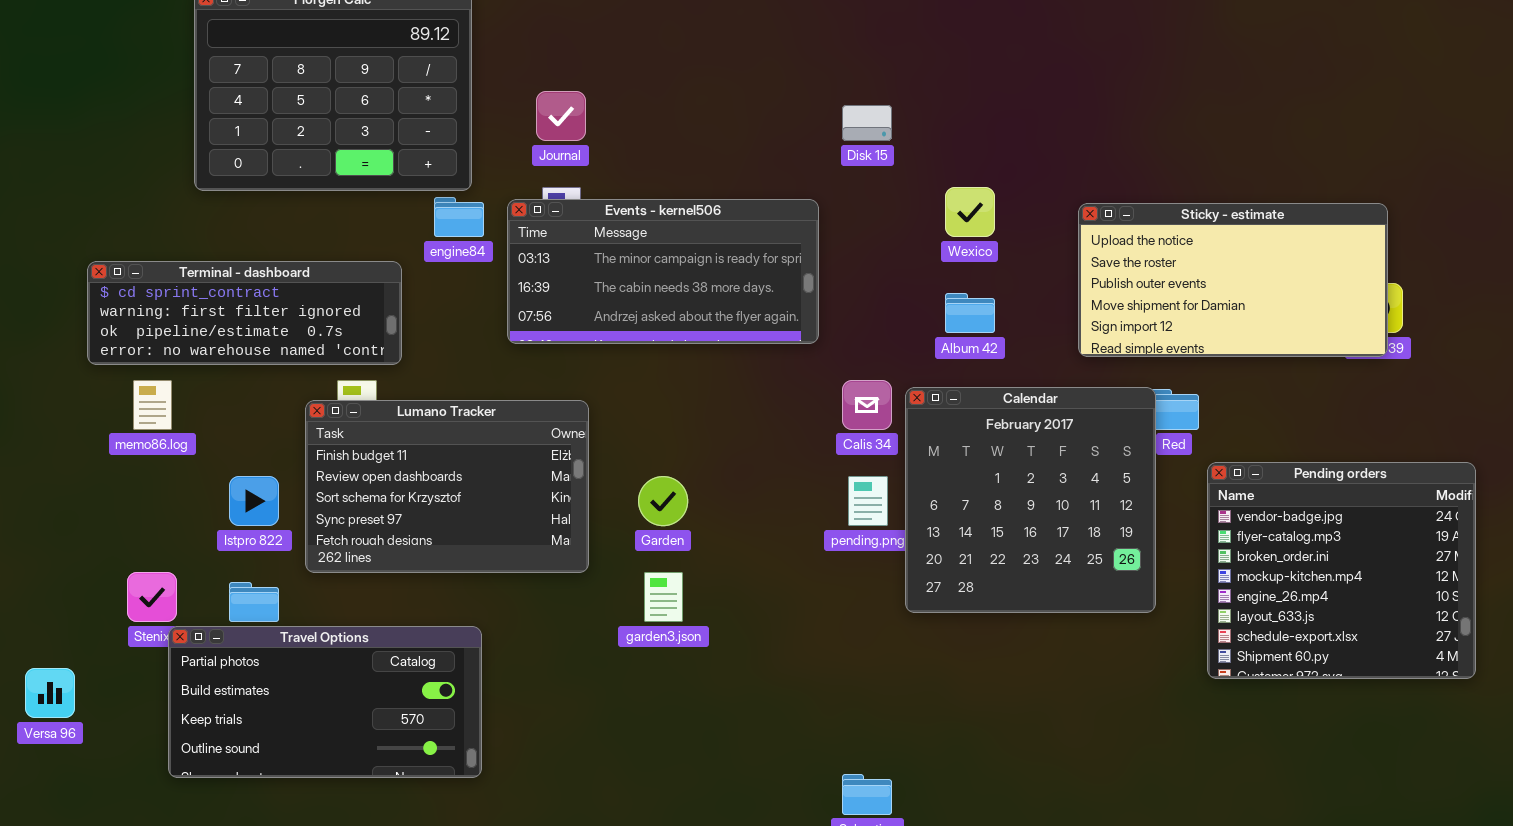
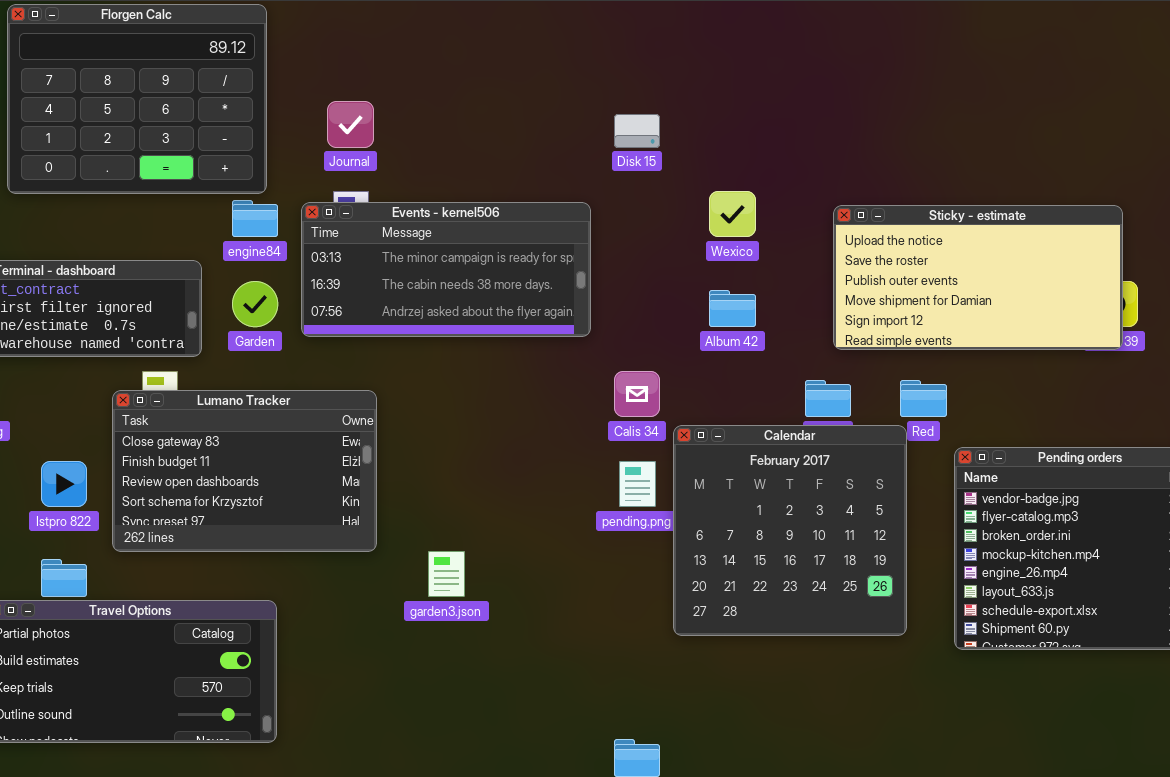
Calendar: [905,387,1156,613] -> [673,425,907,636], moved
Lumano Tracker: [305,400,589,573] -> [112,390,377,552], scrolled up 1 row
Garden: [638,476,688,526] -> [232,281,278,327], moved

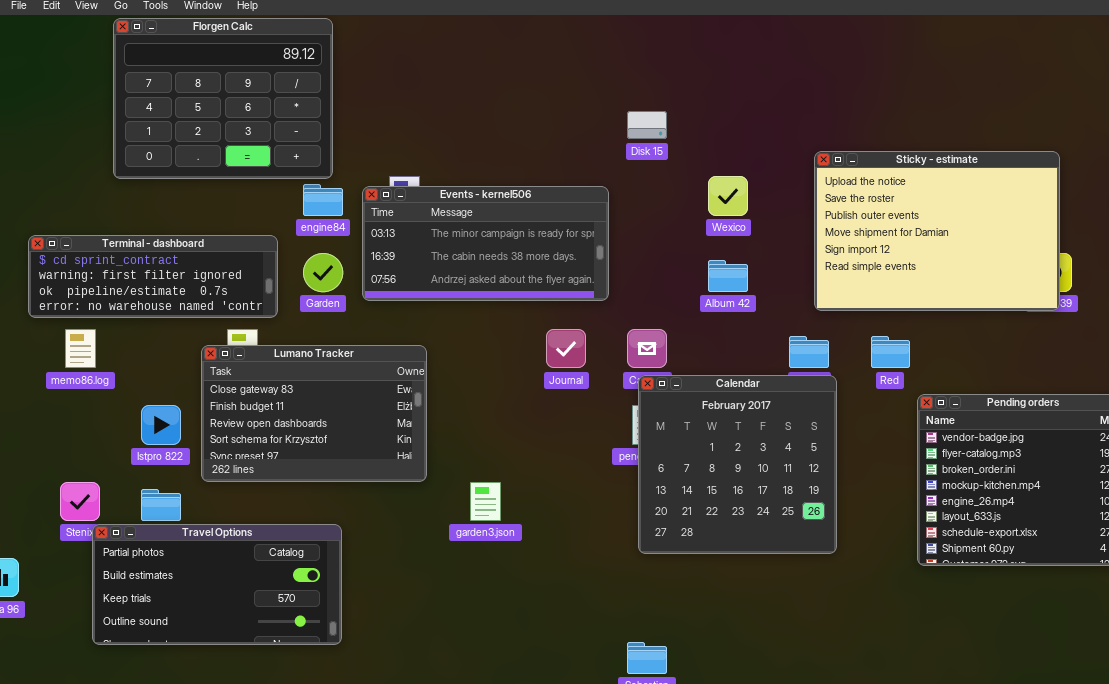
Journal: [327,101,374,148] -> [546,329,586,368], moved
Sticky - estimate: [833,205,1123,350] -> [814,151,1060,311], resized
Calendar: [673,425,907,636] -> [638,375,837,554], moved

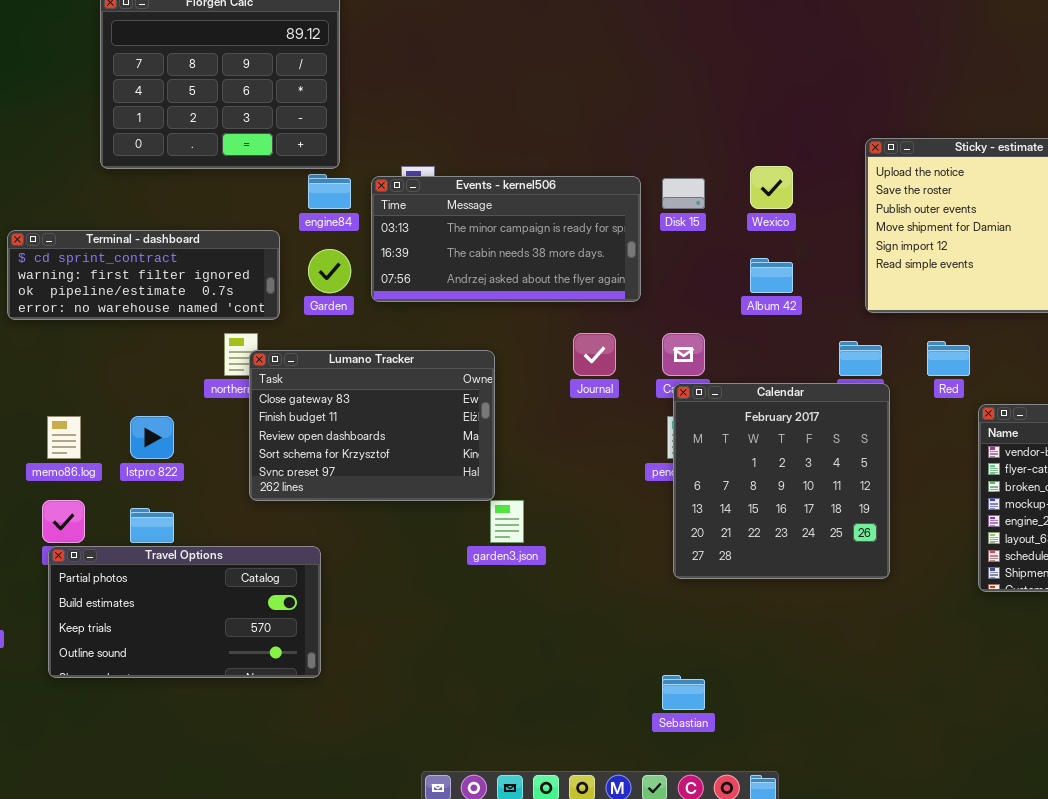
Disk 15: [627,111,667,139] -> [662,178,705,209], moved
memo86.log: [65,329,96,368] -> [47,416,81,459], moved
Lumano Tracker: [201,345,427,482] -> [249,350,495,501], moved
Travel Options: [92,524,342,645] -> [48,546,321,678], moved

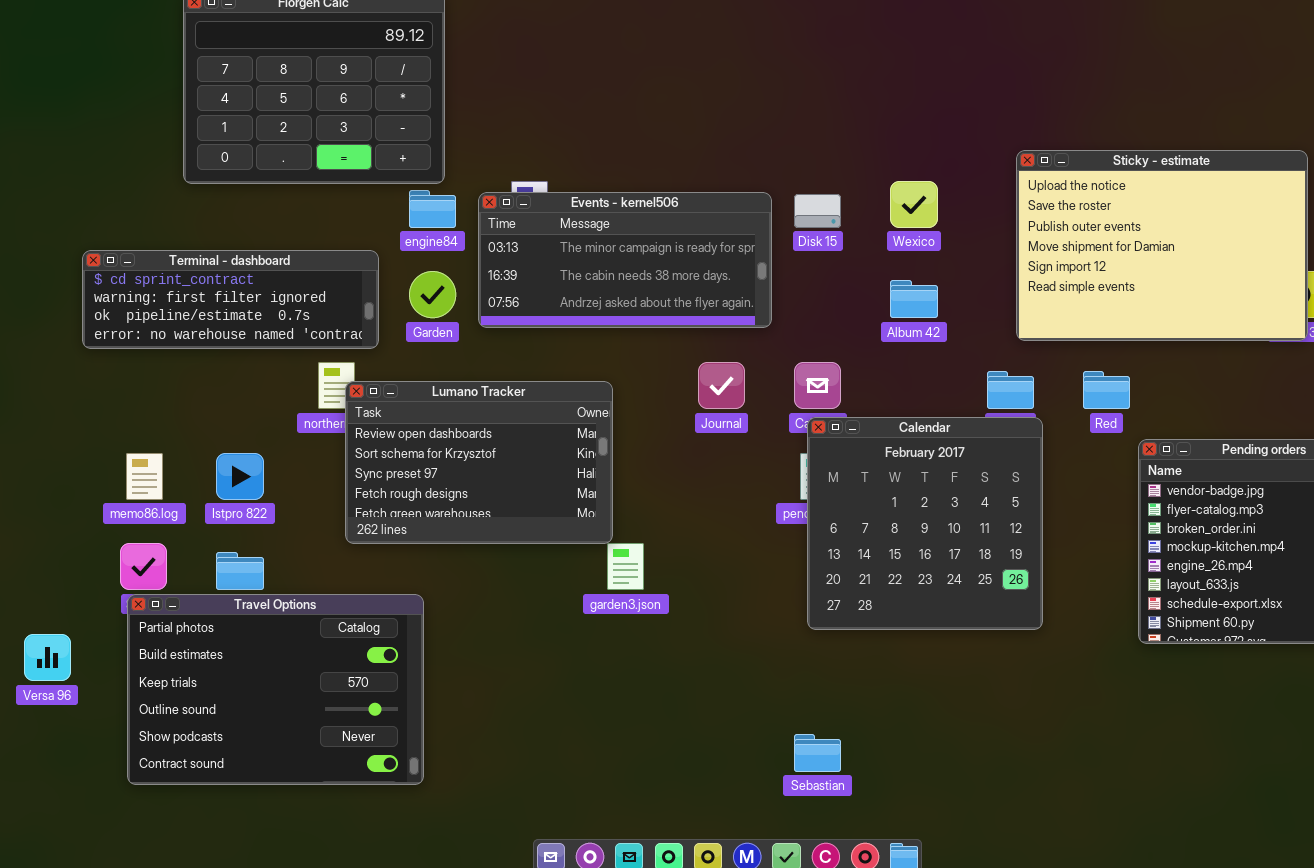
Lumano Tracker: [249,350,495,501] -> [345,381,613,544], scrolled down 2 rows
Travel Options: [48,546,321,678] -> [127,594,424,785], resized

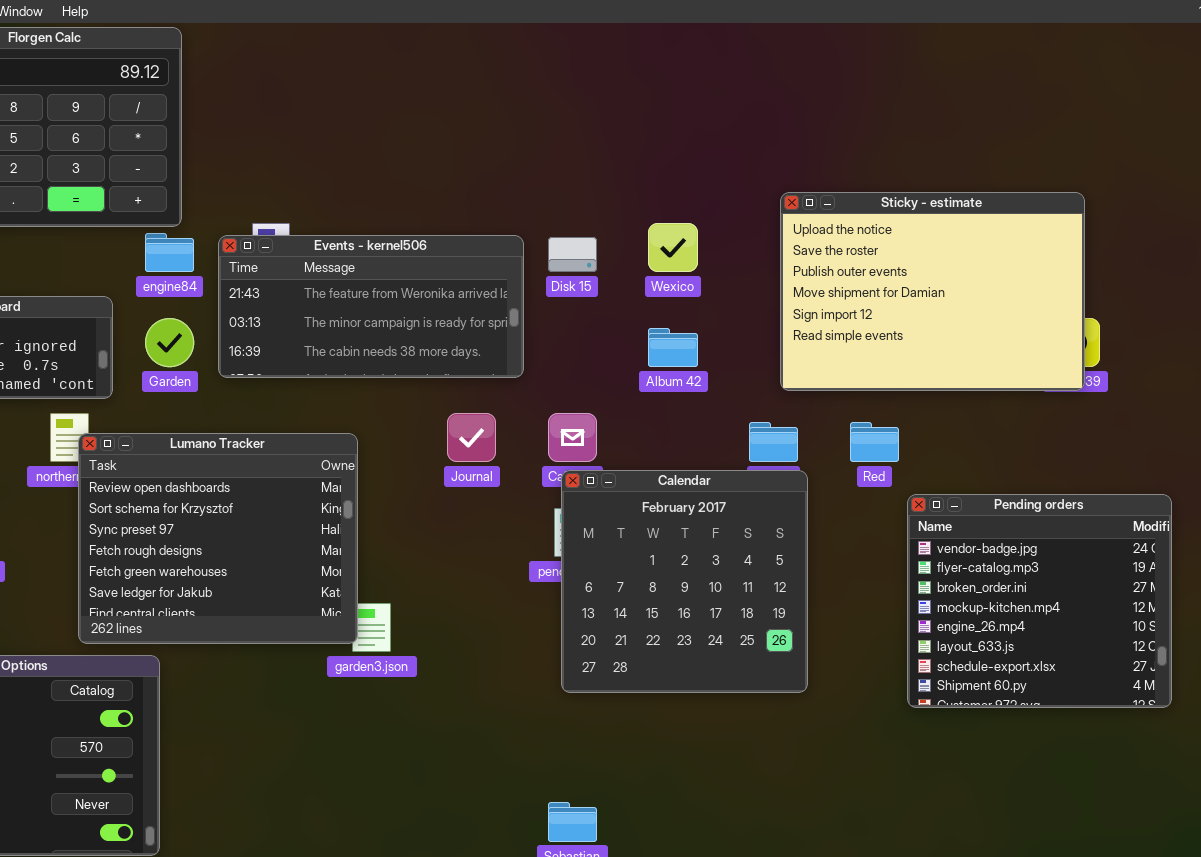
Events - kernel506: [478,192,772,328] -> [218,235,524,378], scrolled up 1 row
Lumano Tracker: [345,381,613,544] -> [78,433,358,644], resized

